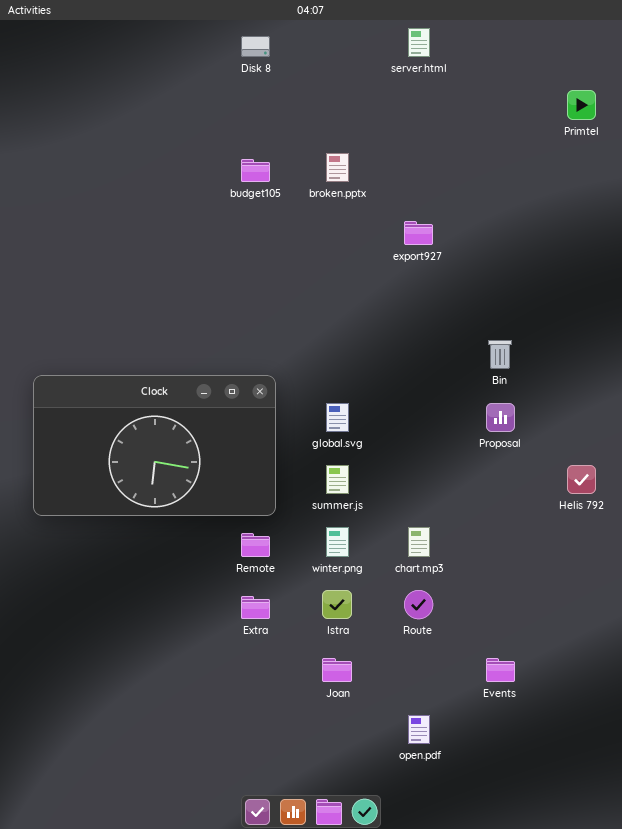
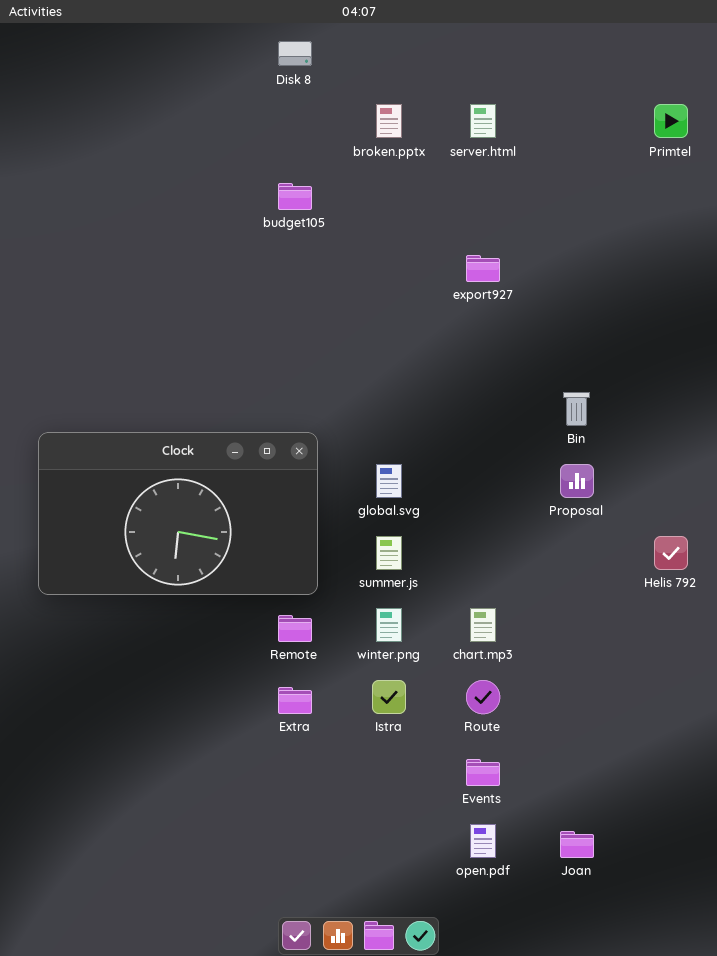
server.html: [408,28,430,57] -> [470,104,496,138], moved
broken.pptx: [326,153,349,182] -> [376,104,402,138], moved
Joan: [322,658,352,682] -> [560,831,594,858], moved
Events: [486,658,515,682] -> [466,759,500,786], moved

